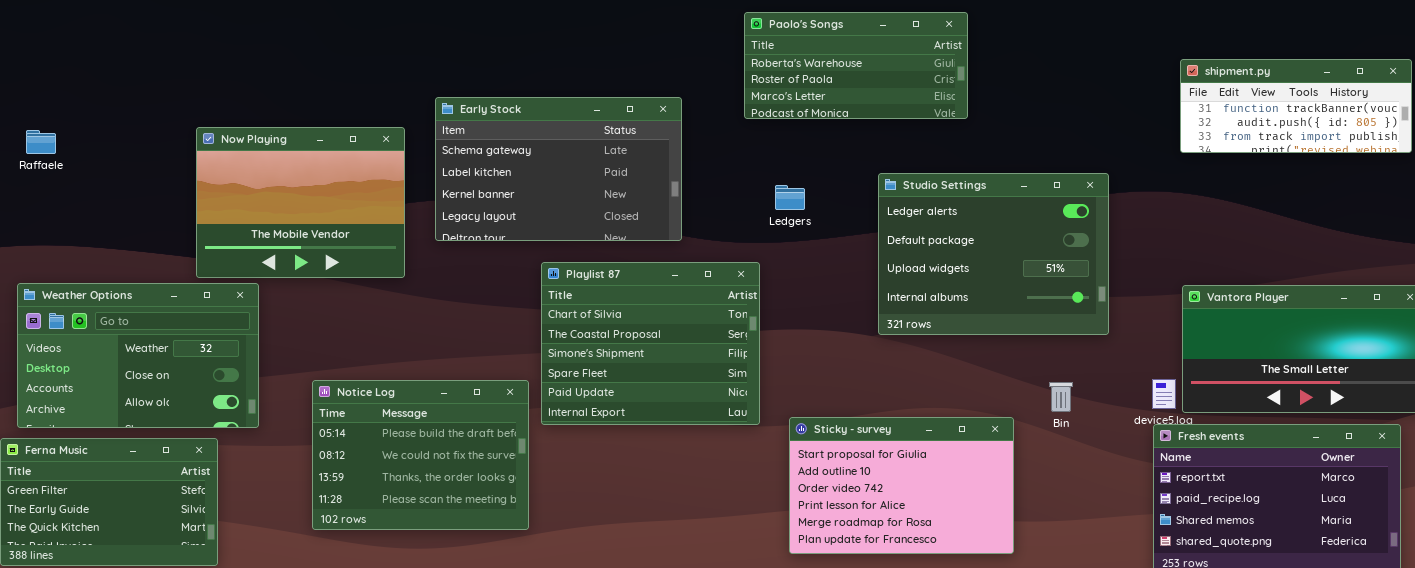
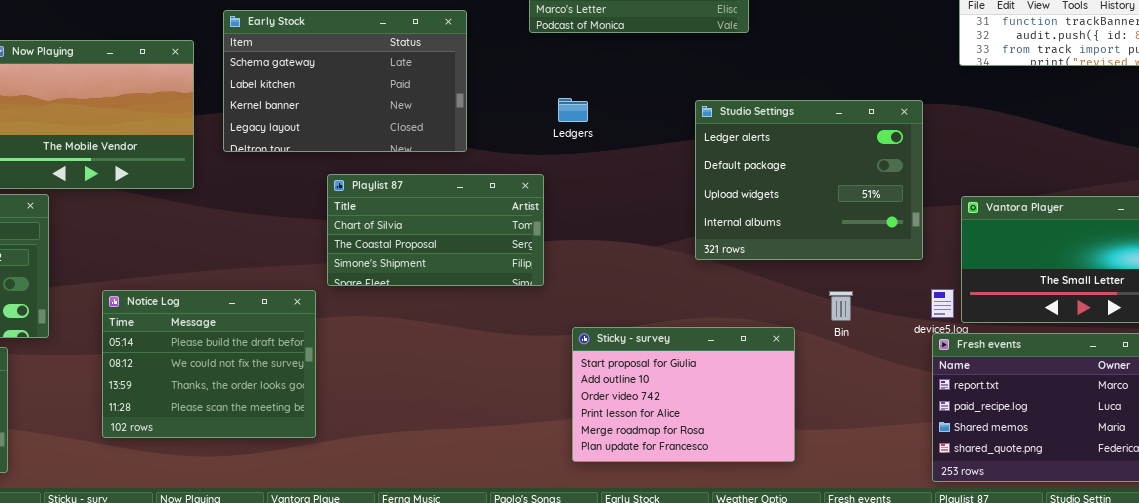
Studio Settings: [878,173,1109,335] -> [695,100,923,260], moved
Playlist 87: [541,262,760,425] -> [327,174,544,286], resized

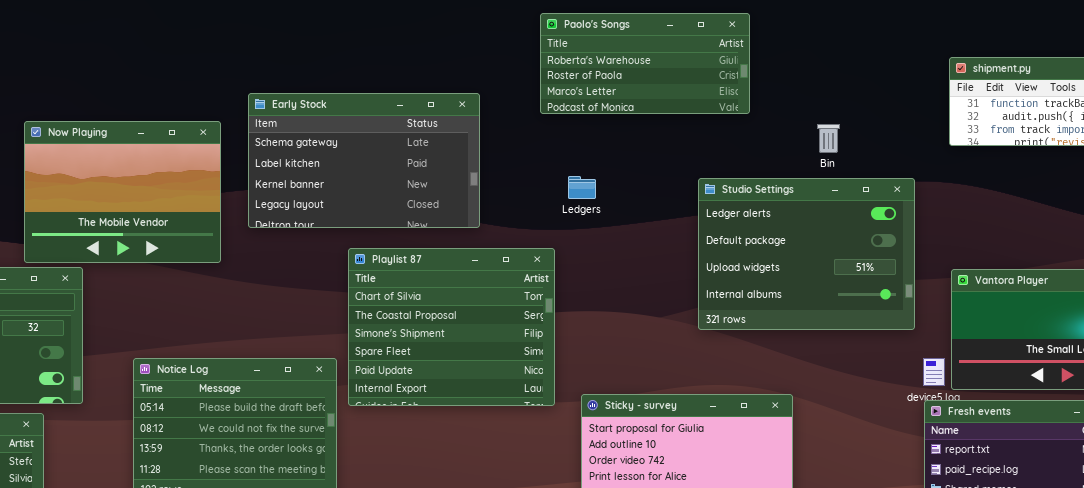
Playlist 87: [327,174,544,286] -> [348,248,555,406], resized
Bin: [829,291,853,321] -> [817,124,840,153], moved

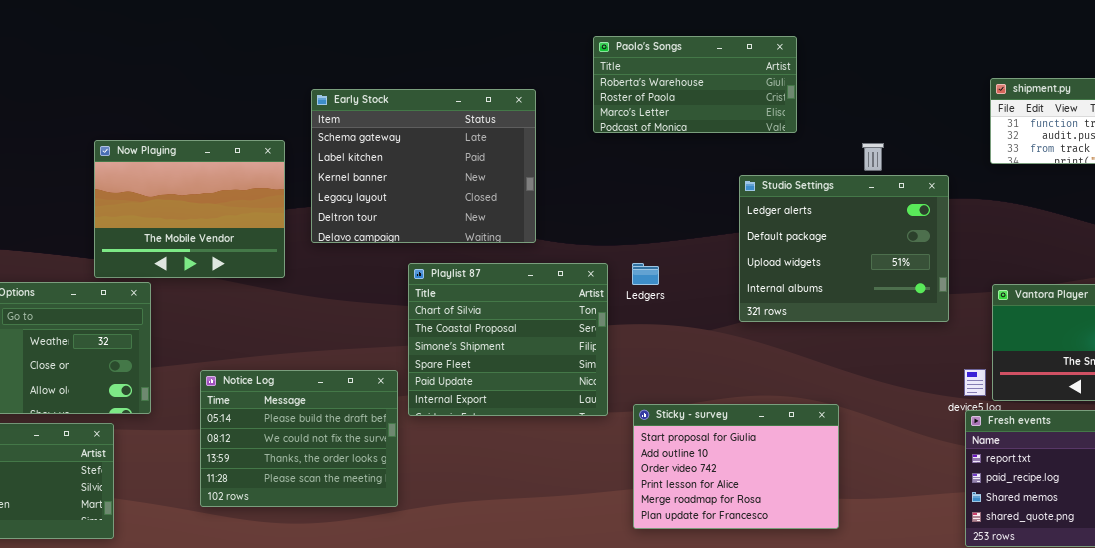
Early Stock: [248,93,480,228] -> [311,89,536,243], resized
Ledgers: [568,176,596,199] -> [632,263,659,285], moved
Studio Settings: [698,178,915,330] -> [739,175,949,322], moved

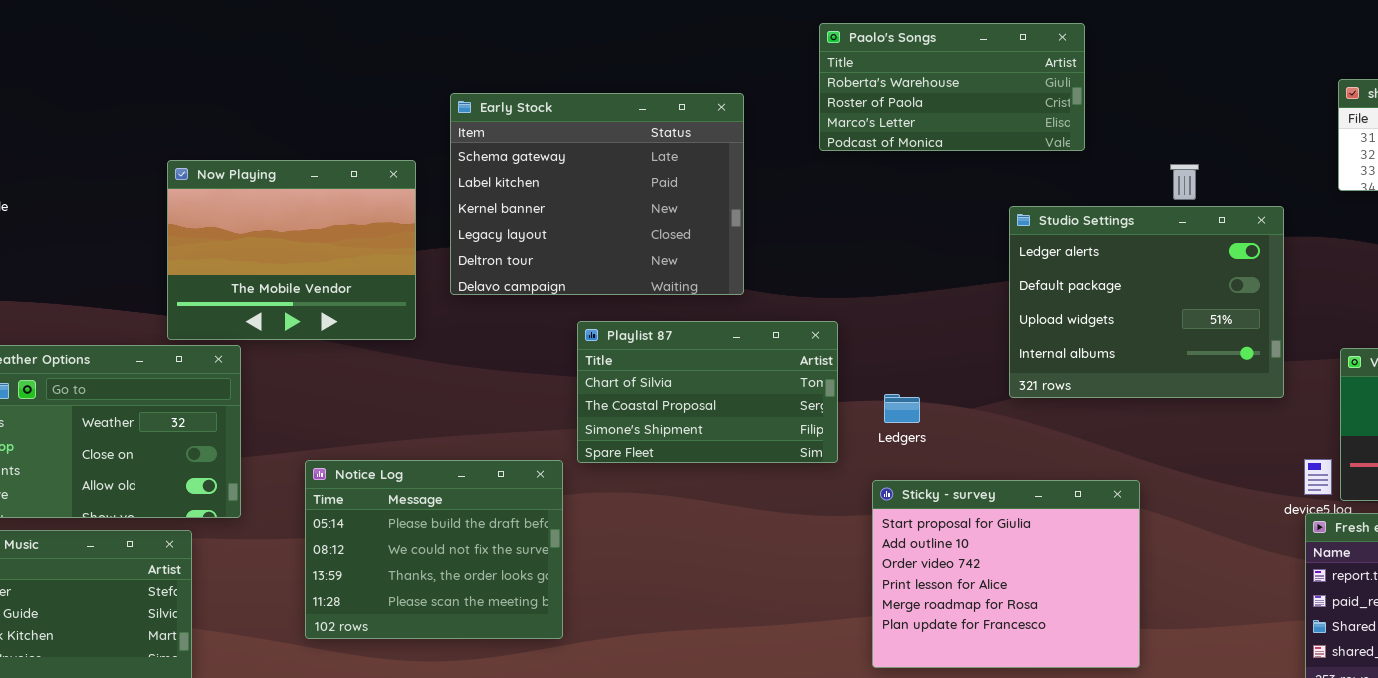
Playlist 87: [408,263,608,416] -> [577,321,838,463], resized
Ledgers: [632,263,659,285] -> [884,394,920,423], moved
Sticky - survey: [633,404,839,529] -> [872,480,1140,668], resized

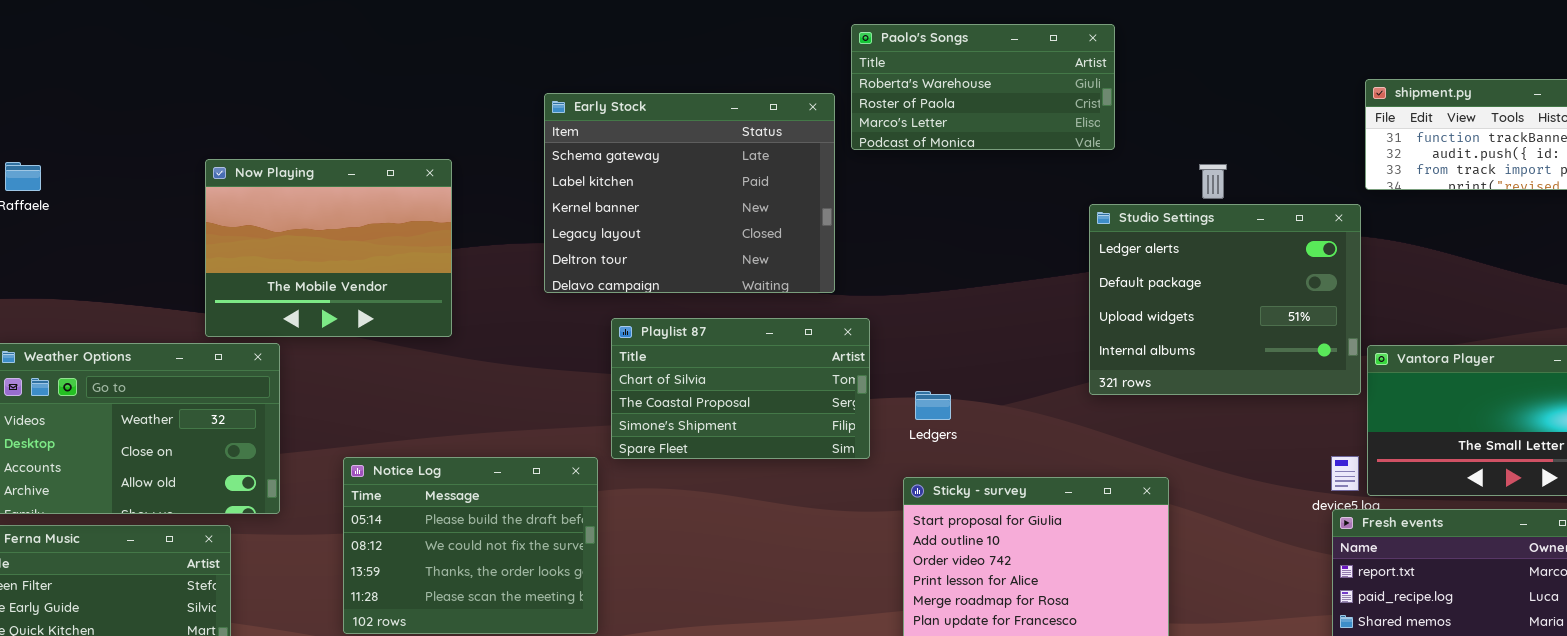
Early Stock: [450,93,744,295] -> [544,93,835,293], moved
Studio Settings: [1009,206,1284,398] -> [1089,204,1361,395], moved

